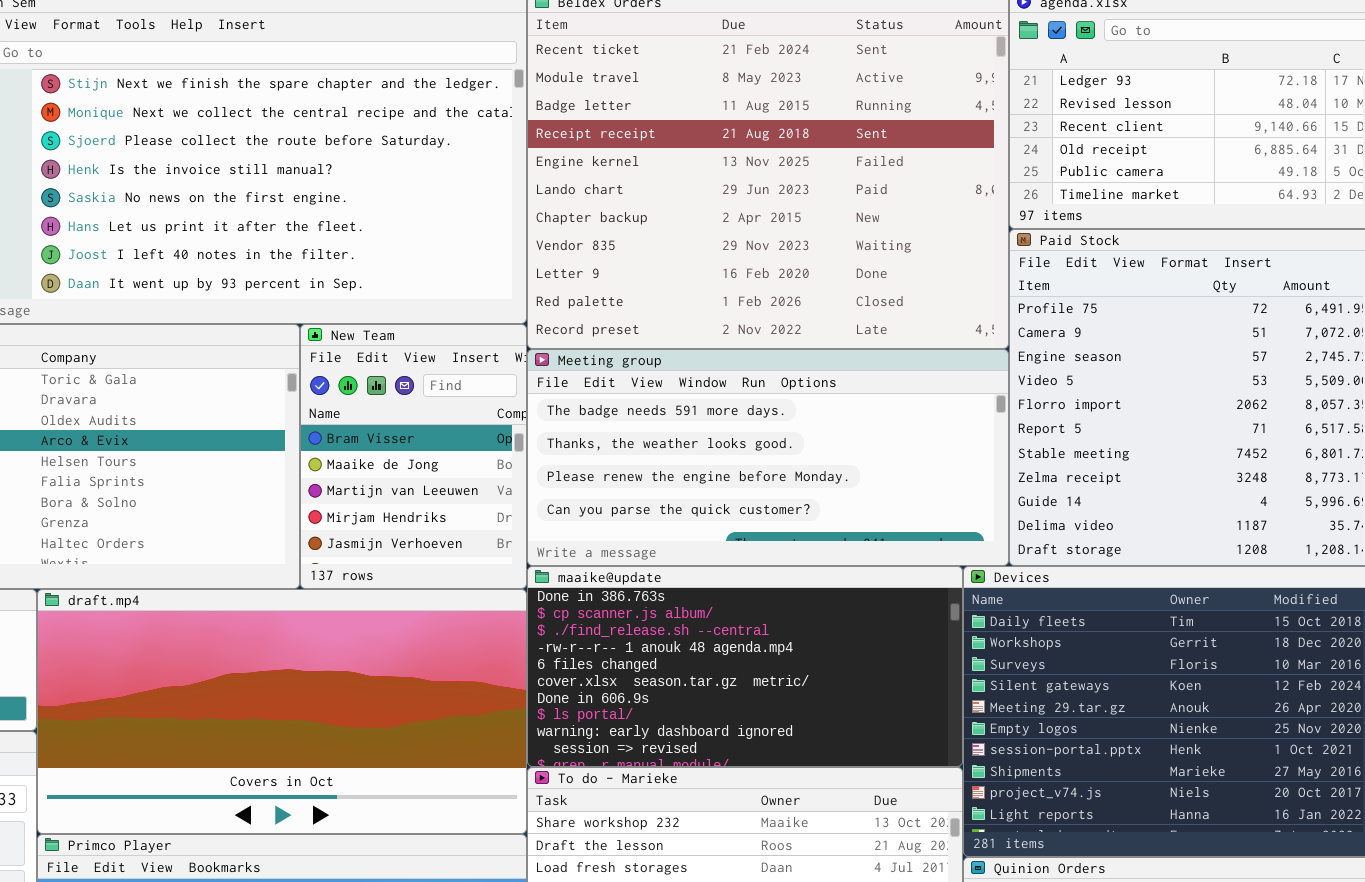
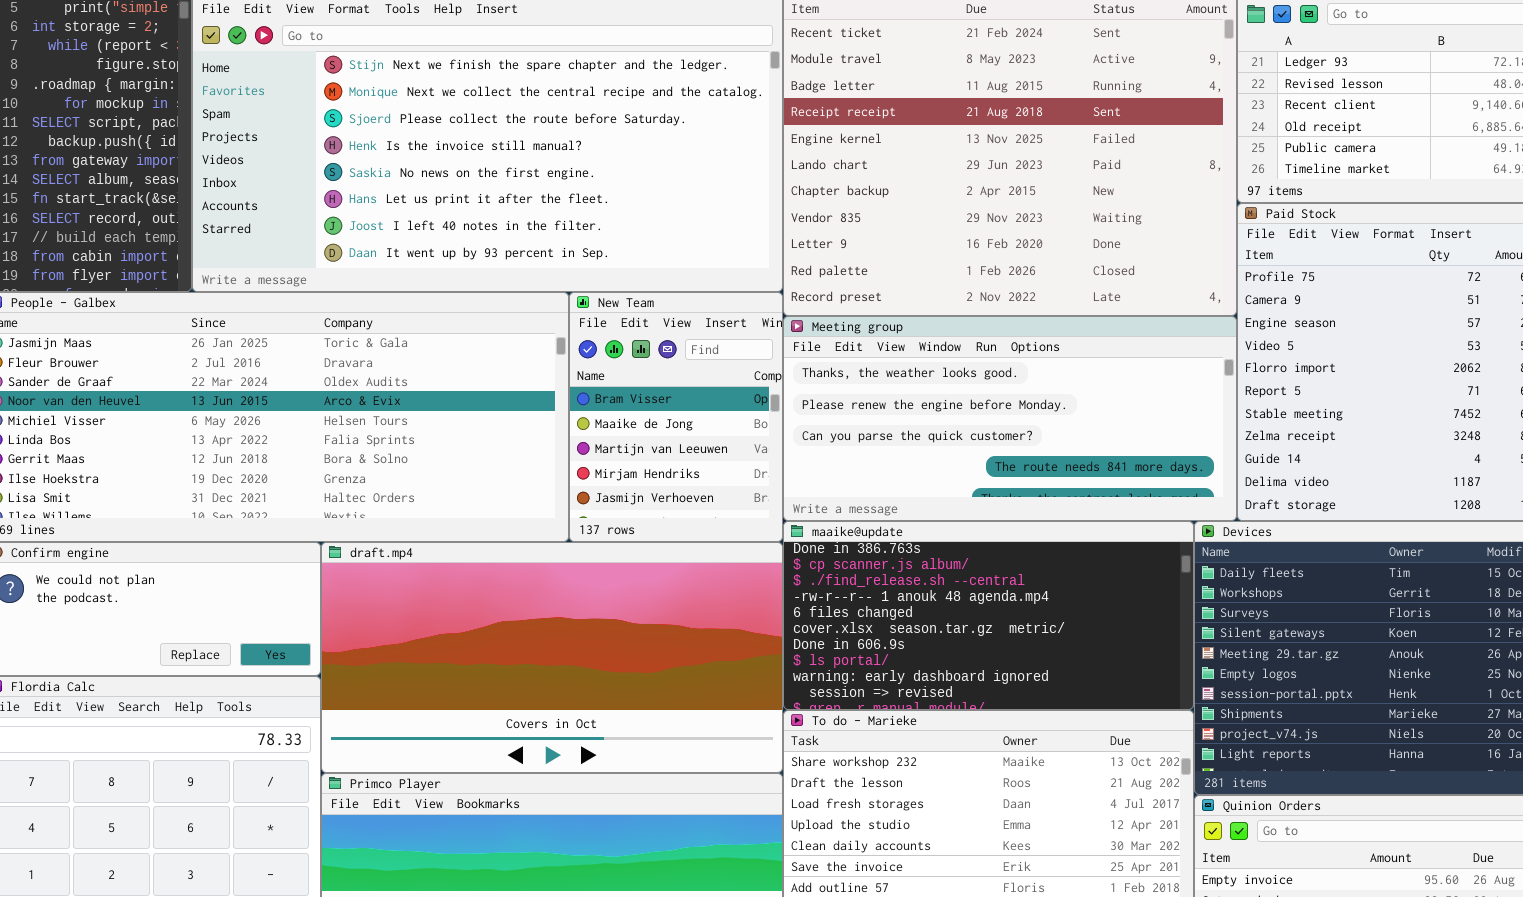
Meeting group: [527,349,1009,566] -> [783,316,1237,521], scrolled down 1 row

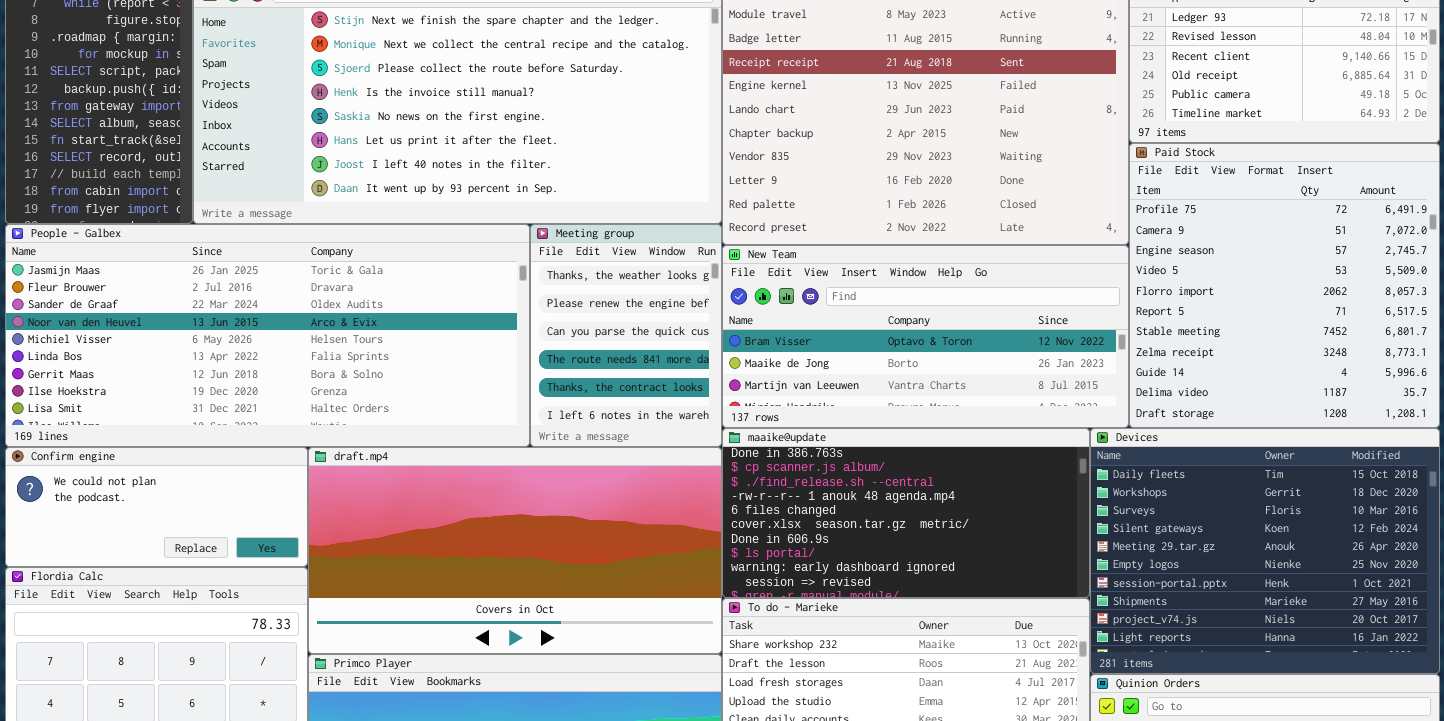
New Team: [569,292,783,542] -> [722,245,1129,428], moved, resized
Meeting group: [783,316,1237,521] -> [530,224,722,447], moved, resized

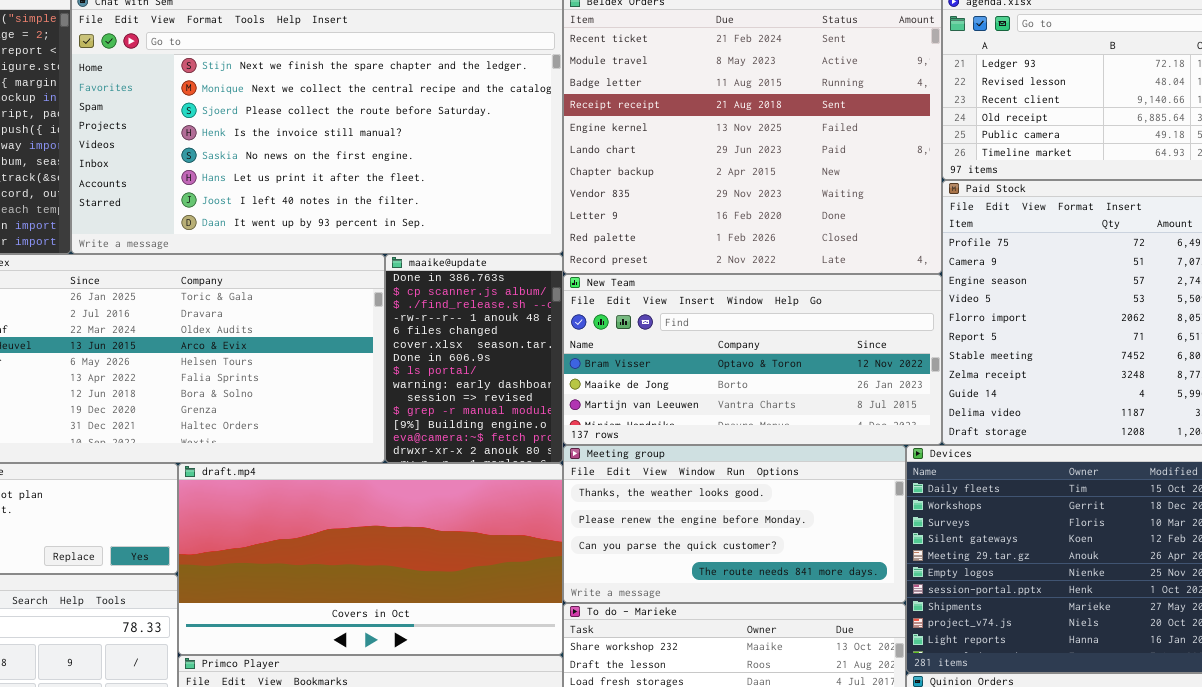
Meeting group: [530,224,722,447] -> [563,445,906,603], moved, resized
maaike@update: [722,428,1090,598] -> [385,254,563,463], moved, resized

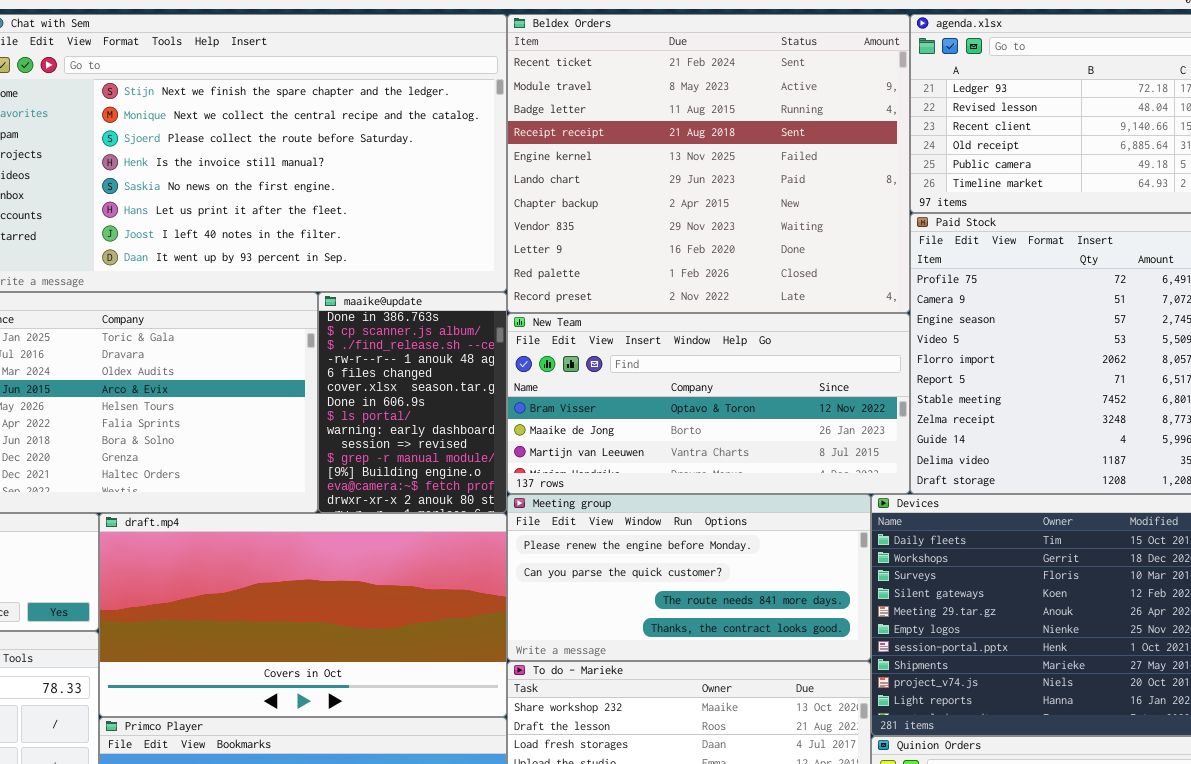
Meeting group: [563,445,906,603] -> [507,494,871,661], scrolled down 1 row

